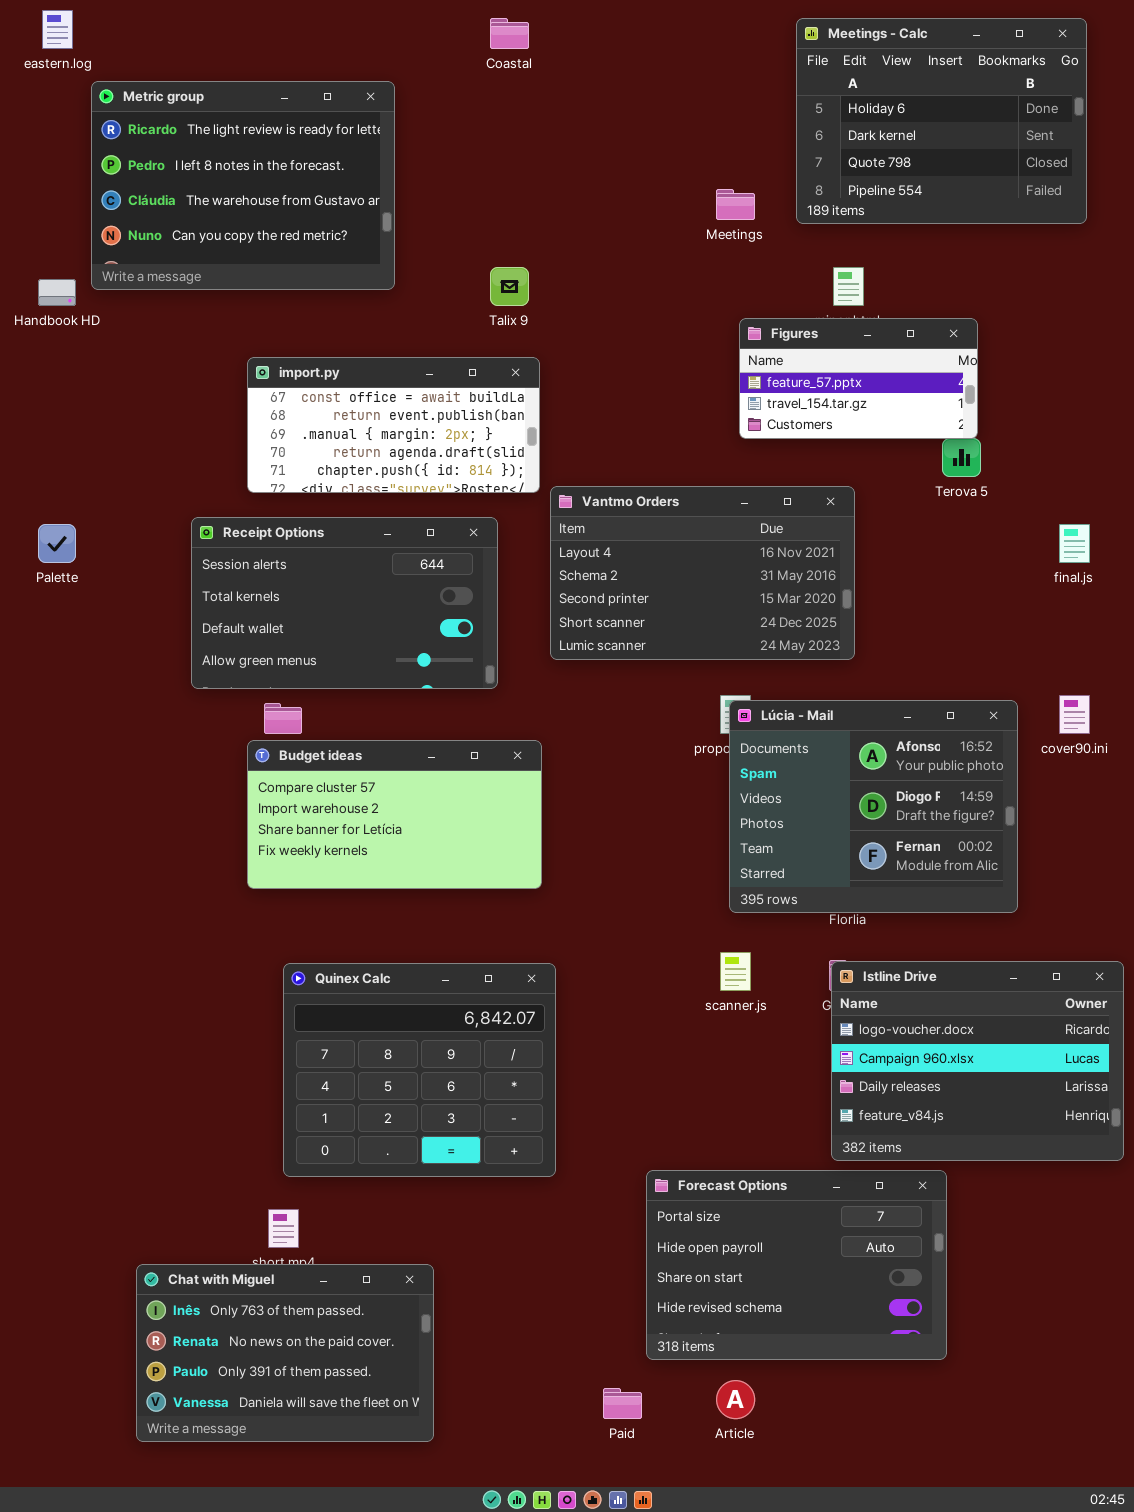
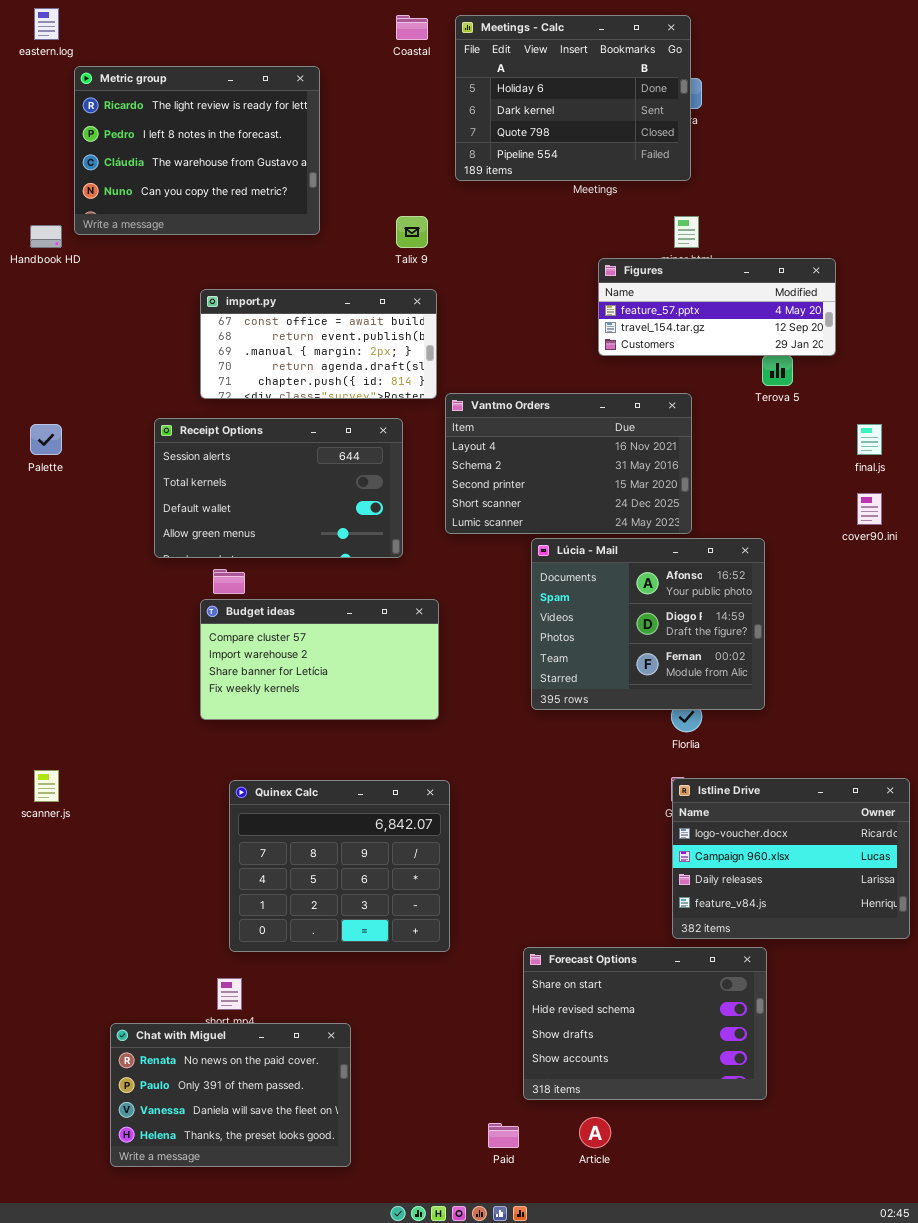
Meetings - Calc: [796,18,1087,224] -> [455,15,691,181], moved
Figures: [739,318,978,439] -> [598,258,836,356], resized
cover90.ini: [1059,695,1090,734] -> [857,493,882,525], moved
Lúcia - Mail: [729,700,1018,913] -> [531,538,765,710], moved
scanner.js: [720,952,751,991] -> [34,770,59,802], moved
Forecast Options: [646,1170,947,1360] -> [523,947,767,1100], scrolled down 2 rows
Chat with Miguel: [136,1264,434,1442] -> [110,1023,351,1167], scrolled down 1 row

